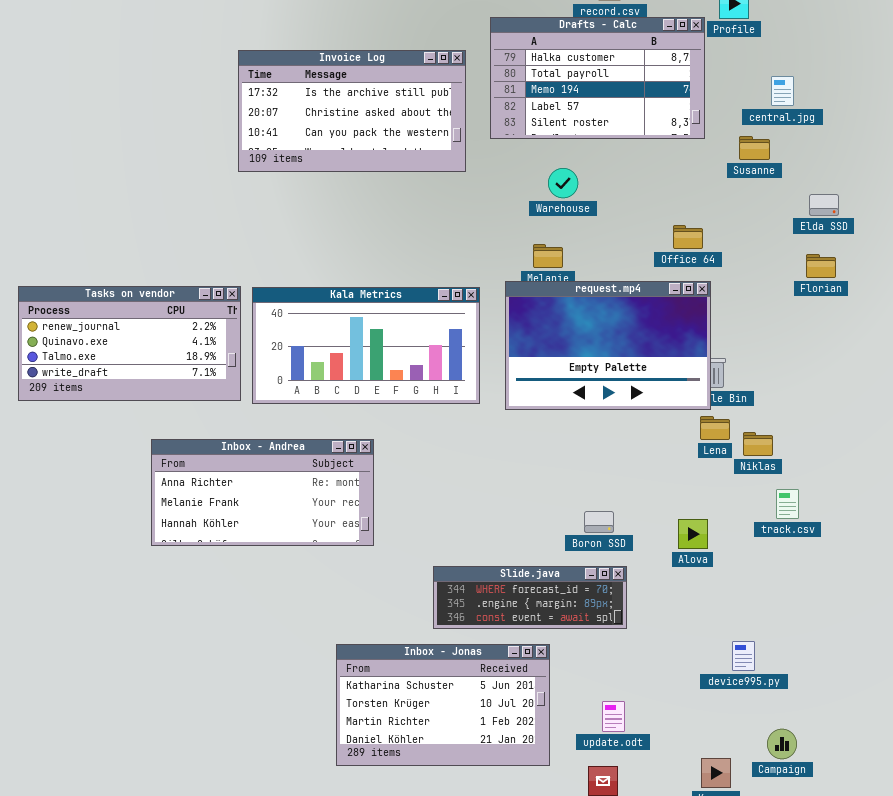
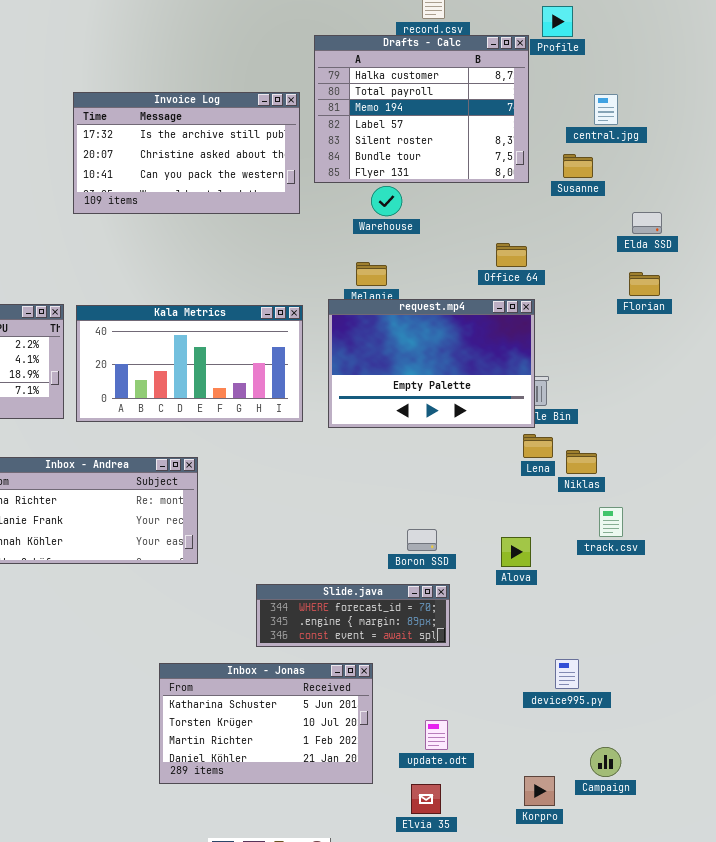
Drafts - Calc: [490,17,705,139] -> [314,35,529,183], resized
Invoice Log: [238,50,466,172] -> [73,92,300,214], moved

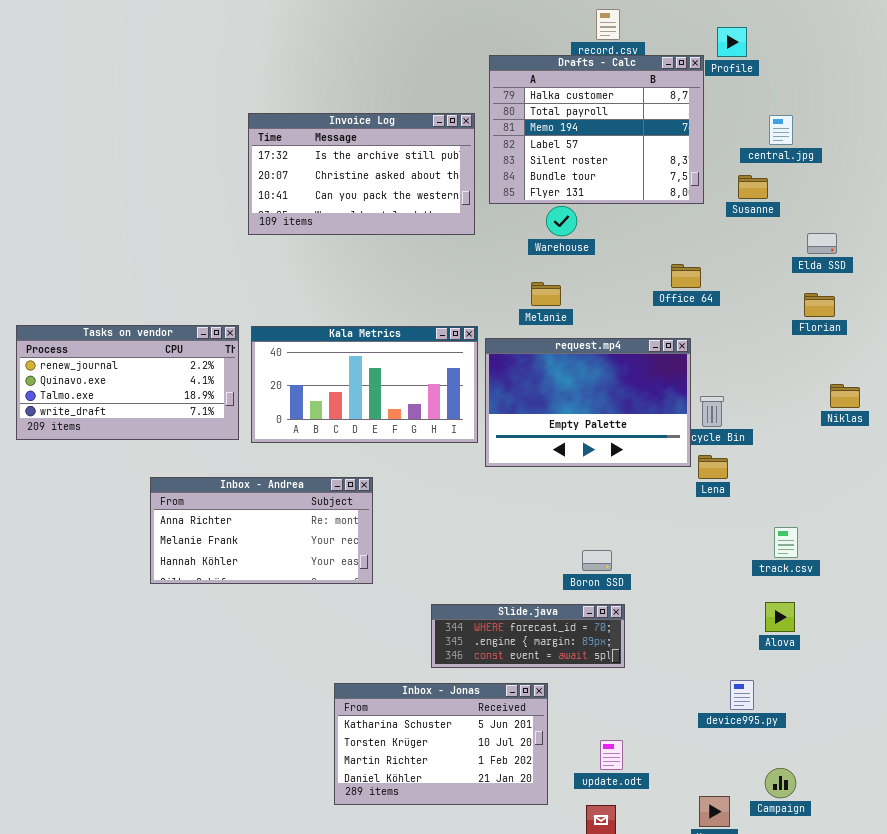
request.mp4: [328,299,535,428] -> [485,338,691,467], moved
Niklas: [566,450,597,474] -> [830,384,860,408], moved
Alova: [501,537,531,567] -> [765,602,795,632], moved

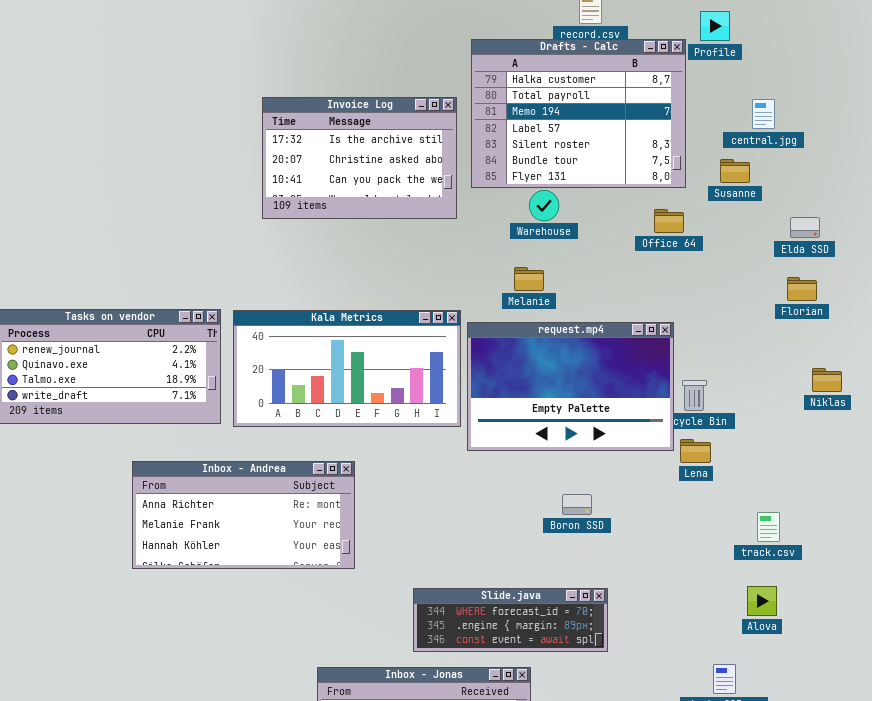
Invoice Log: [248,113,475,235] -> [262,97,457,219], resized
Office 64: [671,264,701,288] -> [654,209,684,233], moved
Boron SSD: [582,550,612,571] -> [562,494,592,515], moved

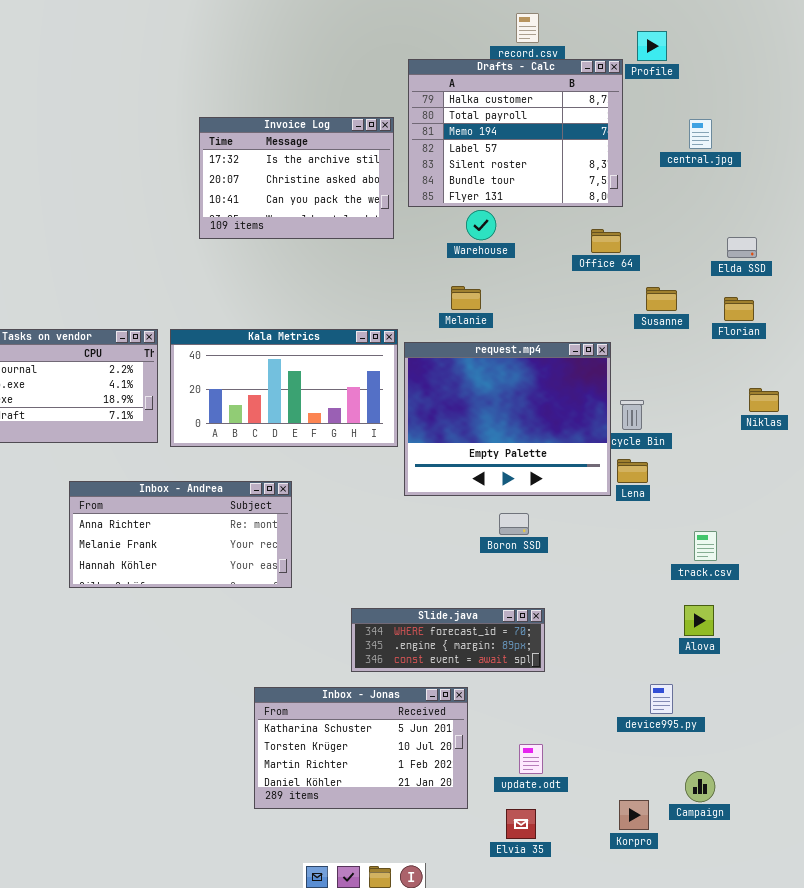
Susanne: [720,159,750,183] -> [646,287,677,311], moved
request.mp4: [467,322,674,451] -> [404,342,611,496], resized

